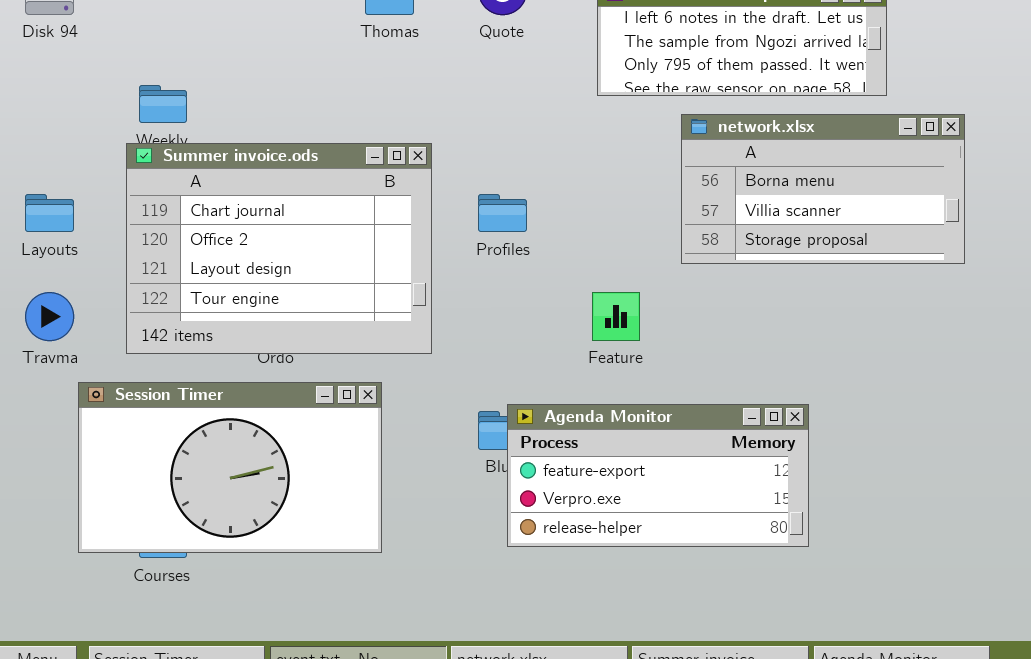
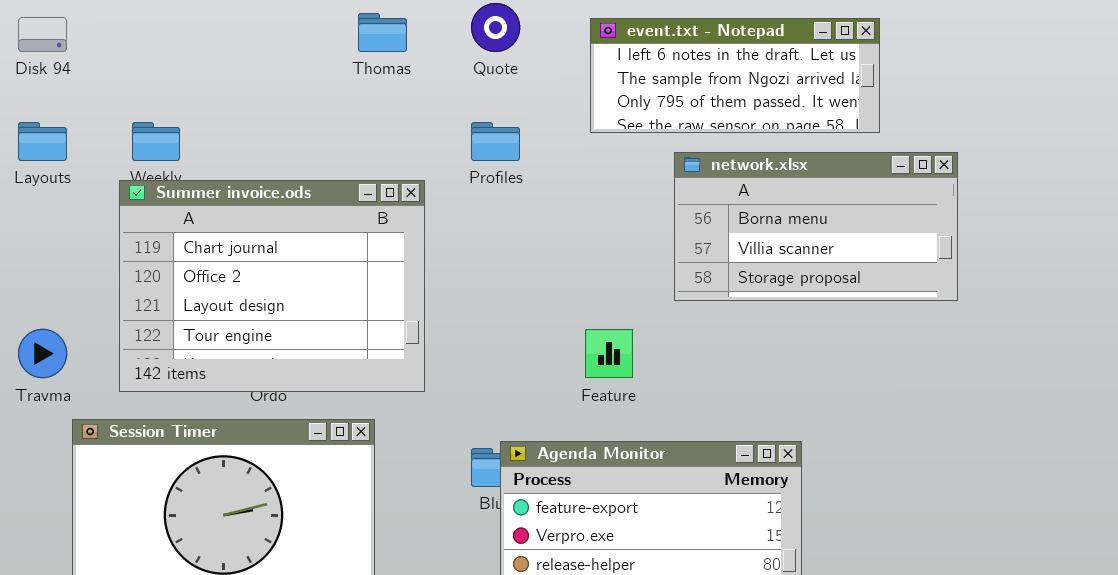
Layouts: [25,194,74,232] -> [18,122,67,161], moved
Profiles: [478,194,527,232] -> [471,122,520,161], moved

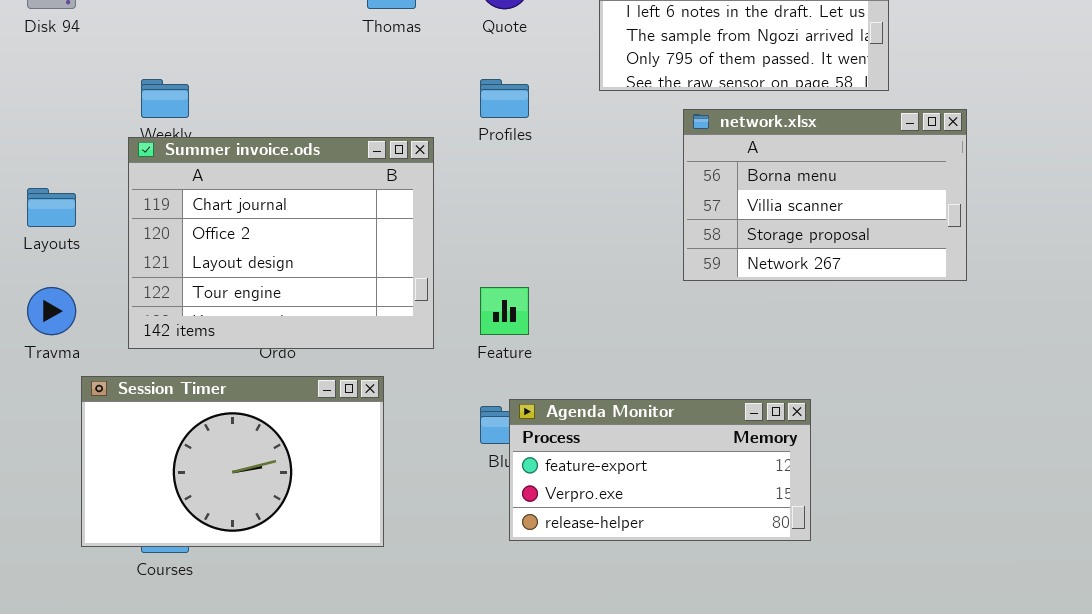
Layouts: [18,122,67,161] -> [27,188,76,227], moved
network.xlsx: [674,152,958,301] -> [683,109,967,281], resized
Feature: [585,329,633,378] -> [480,287,529,335], moved

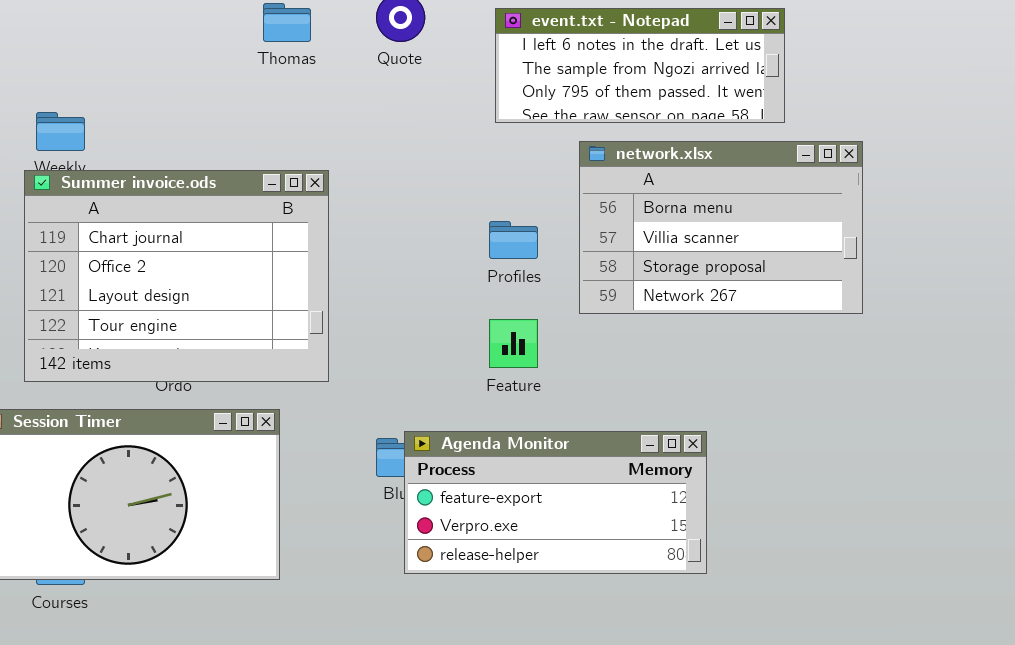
Profiles: [480,79,529,118] -> [489,221,538,259], moved
Feature: [480,287,529,335] -> [489,319,538,368], moved

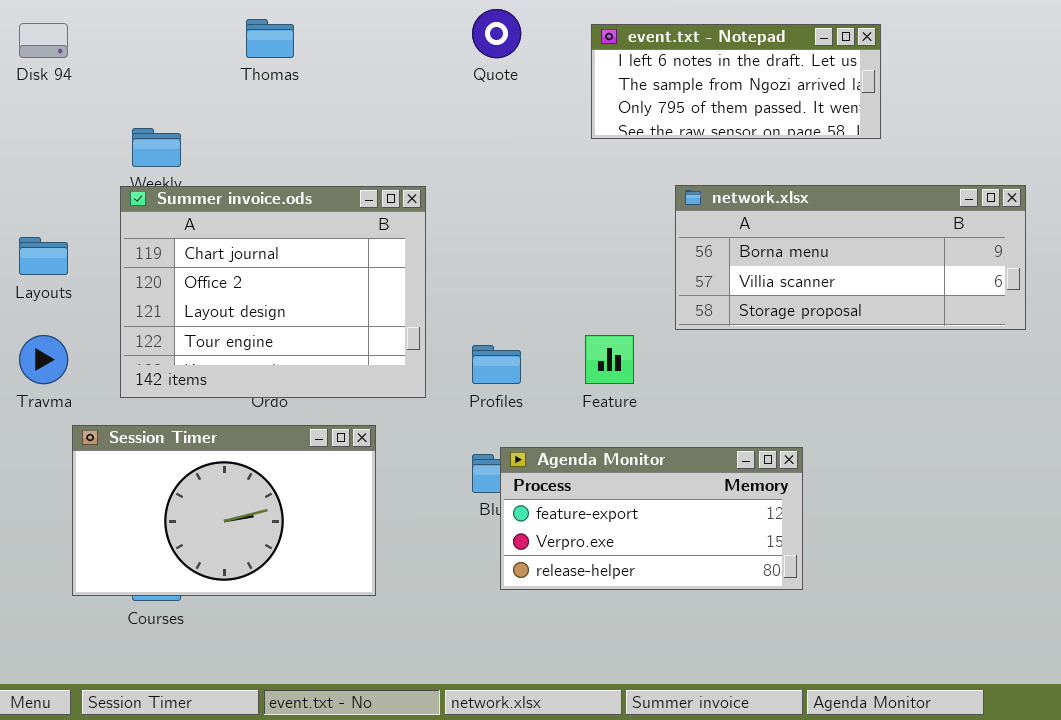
Thomas: [263,3,311,42] -> [246,19,294,58], moved
network.xlsx: [579,141,863,314] -> [675,185,1026,330], resized
Profiles: [489,221,538,259] -> [472,345,521,384], moved

